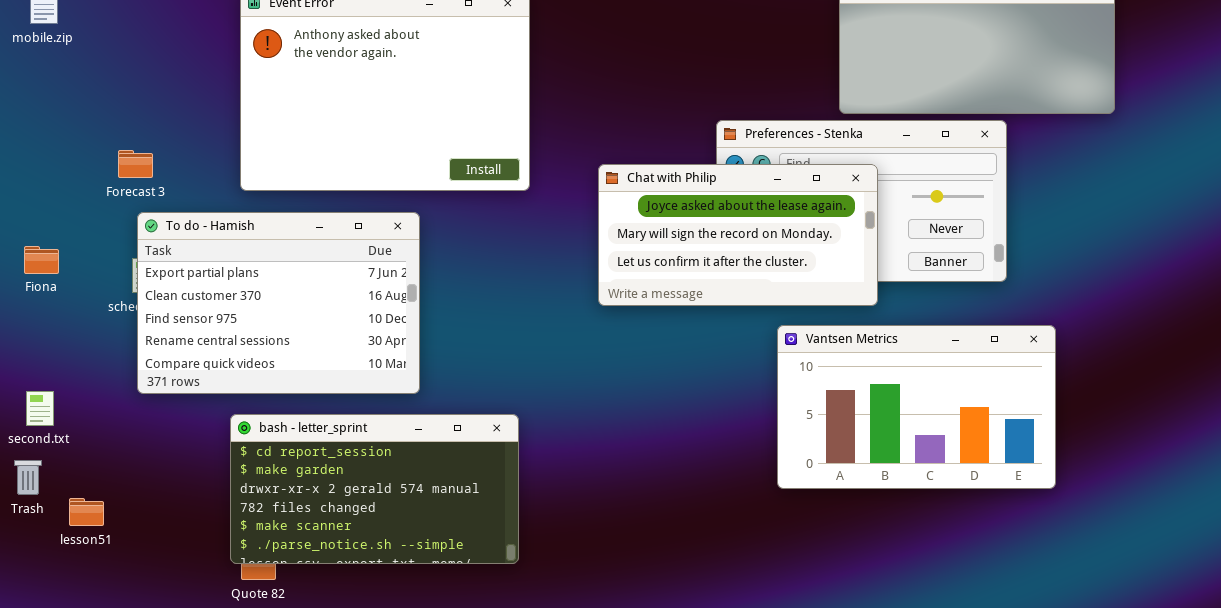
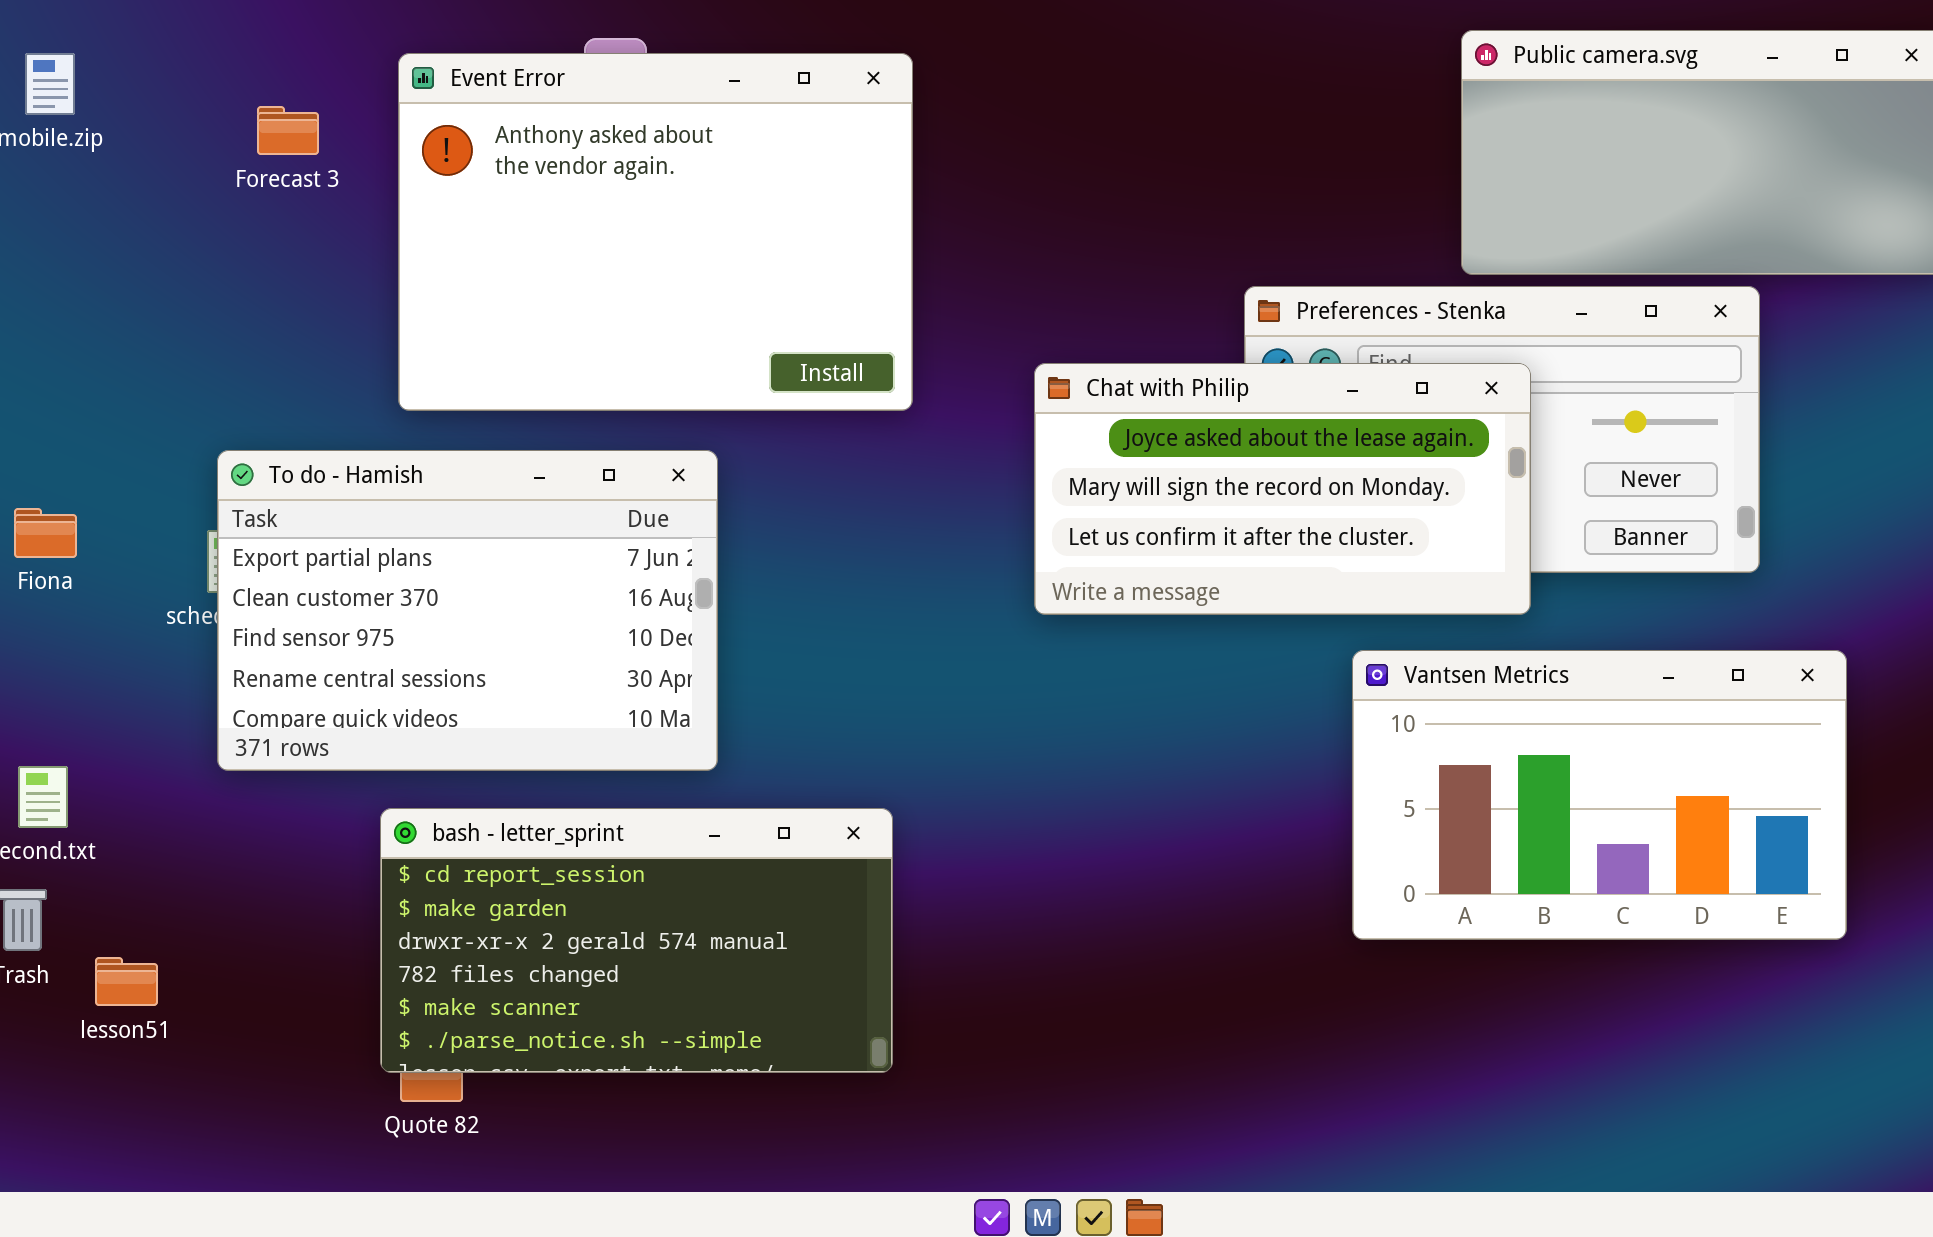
Forecast 3: [118,150,153,178] -> [257,106,319,155], moved

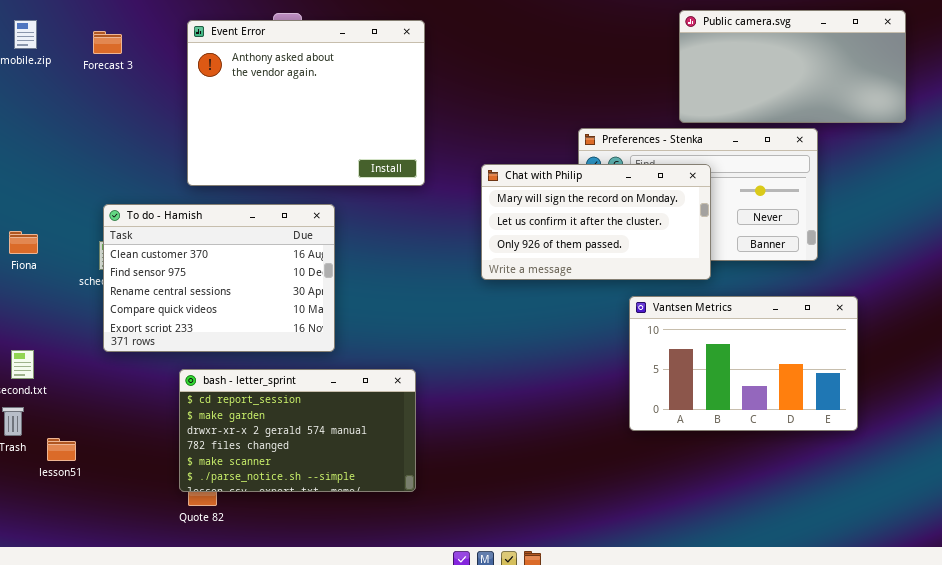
Forecast 3: [257,106,319,155] -> [93,31,122,54], moved
Chat with Philip: [1034,363,1531,615] -> [481,164,711,280], scrolled down 1 row
To do - Hamish: [217,450,718,771] -> [103,204,335,352], scrolled down 1 row

